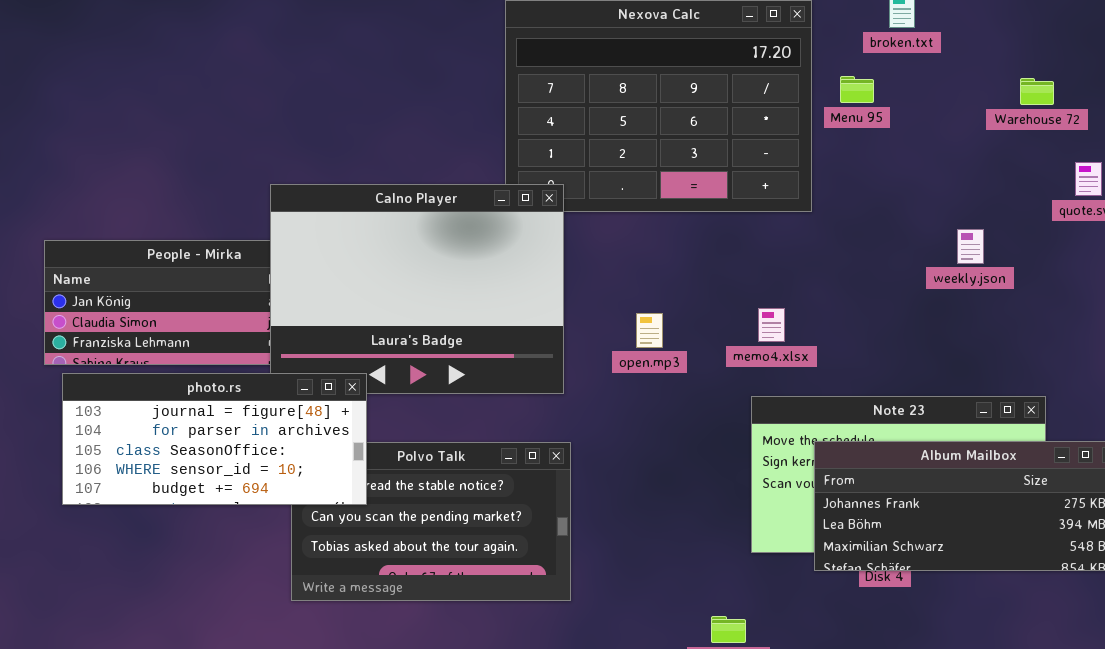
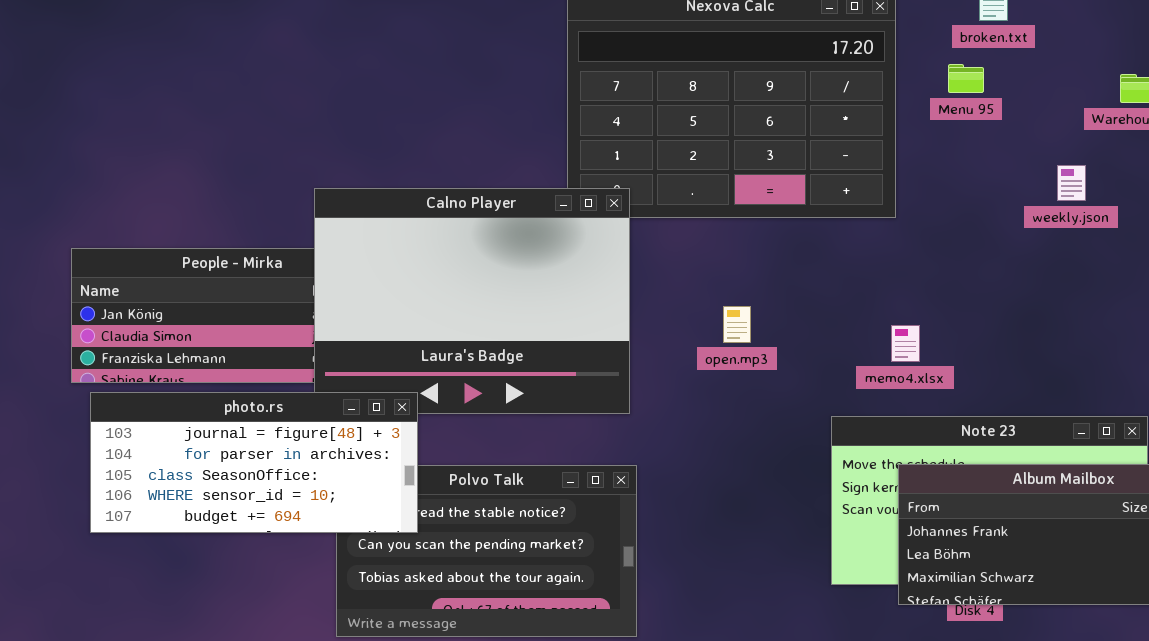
Menu 95: [840,76,874,103] -> [948,64,984,93], moved
weekly.json: [957,229,984,264] -> [1057,165,1086,201], moved
memo4.xlsx: [758,308,785,342] -> [891,325,920,362], moved
open.mp3: [636,313,663,348] -> [723,306,751,343], moved

